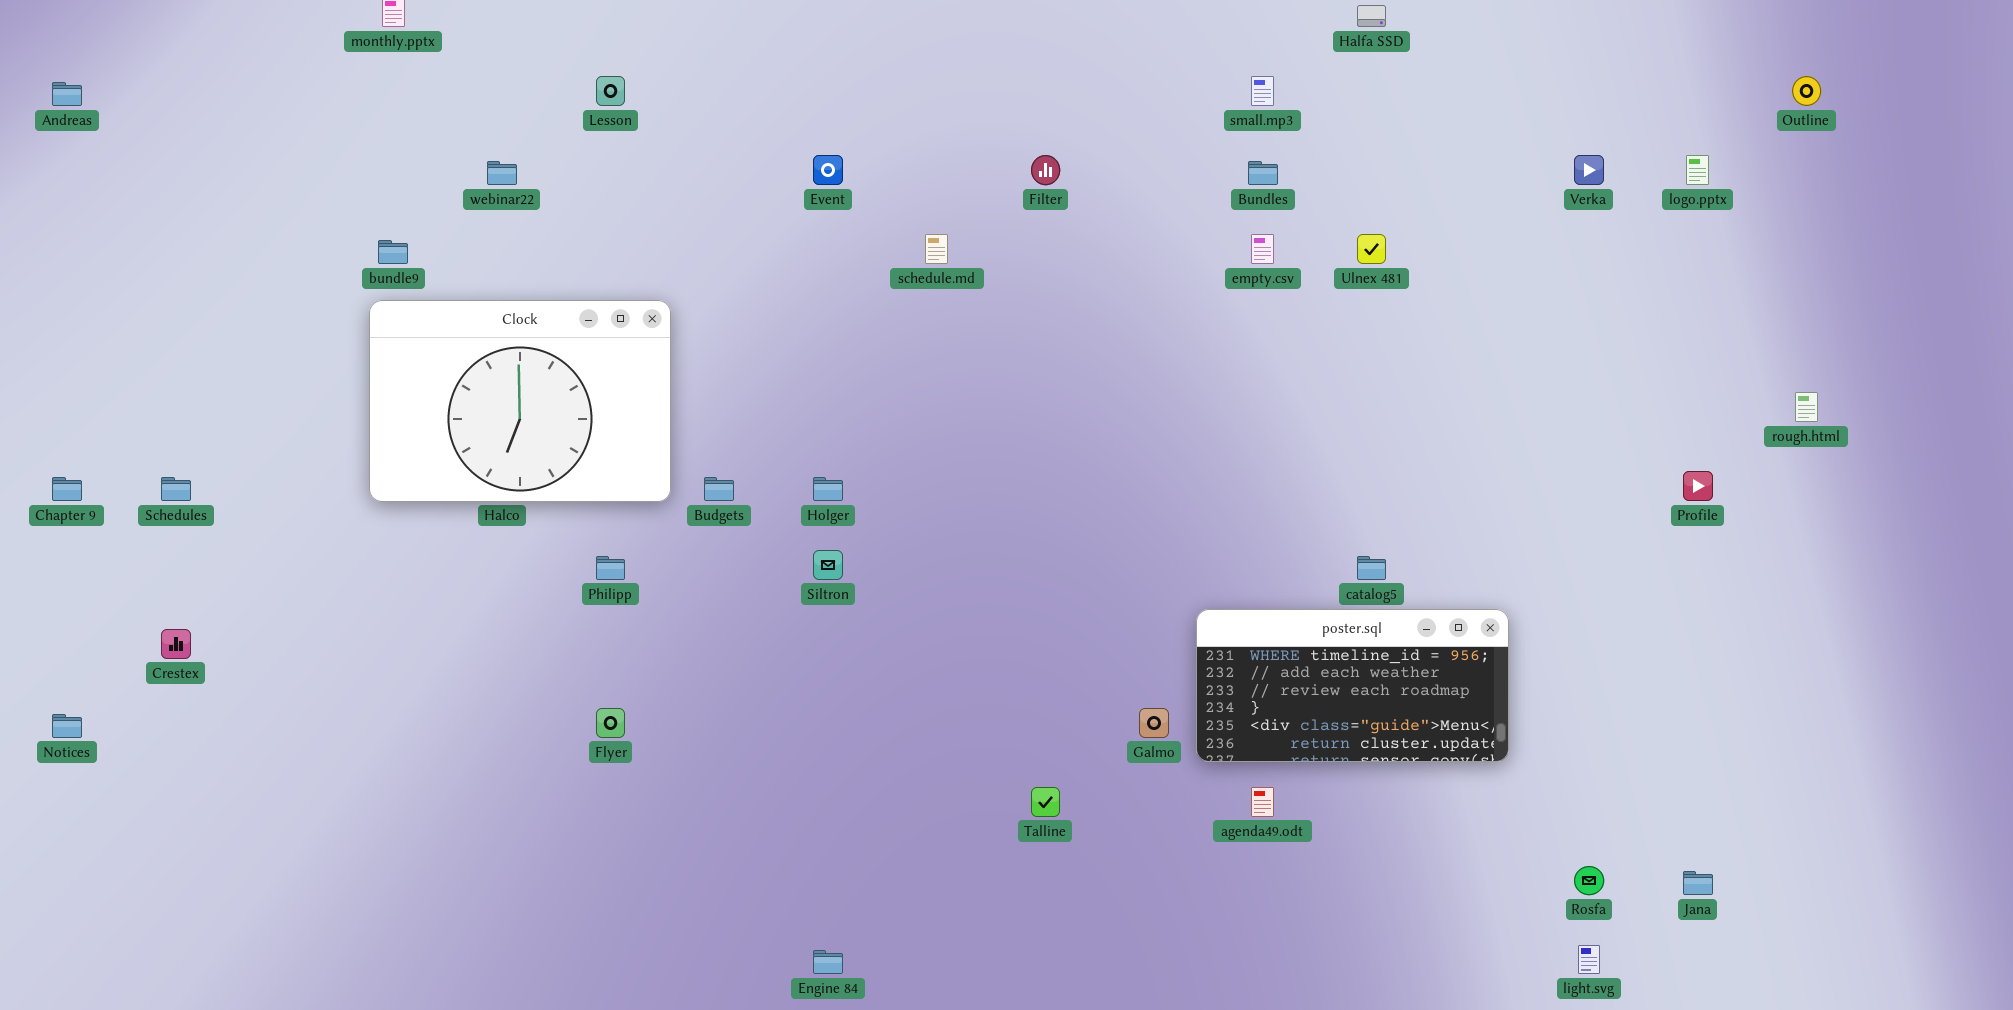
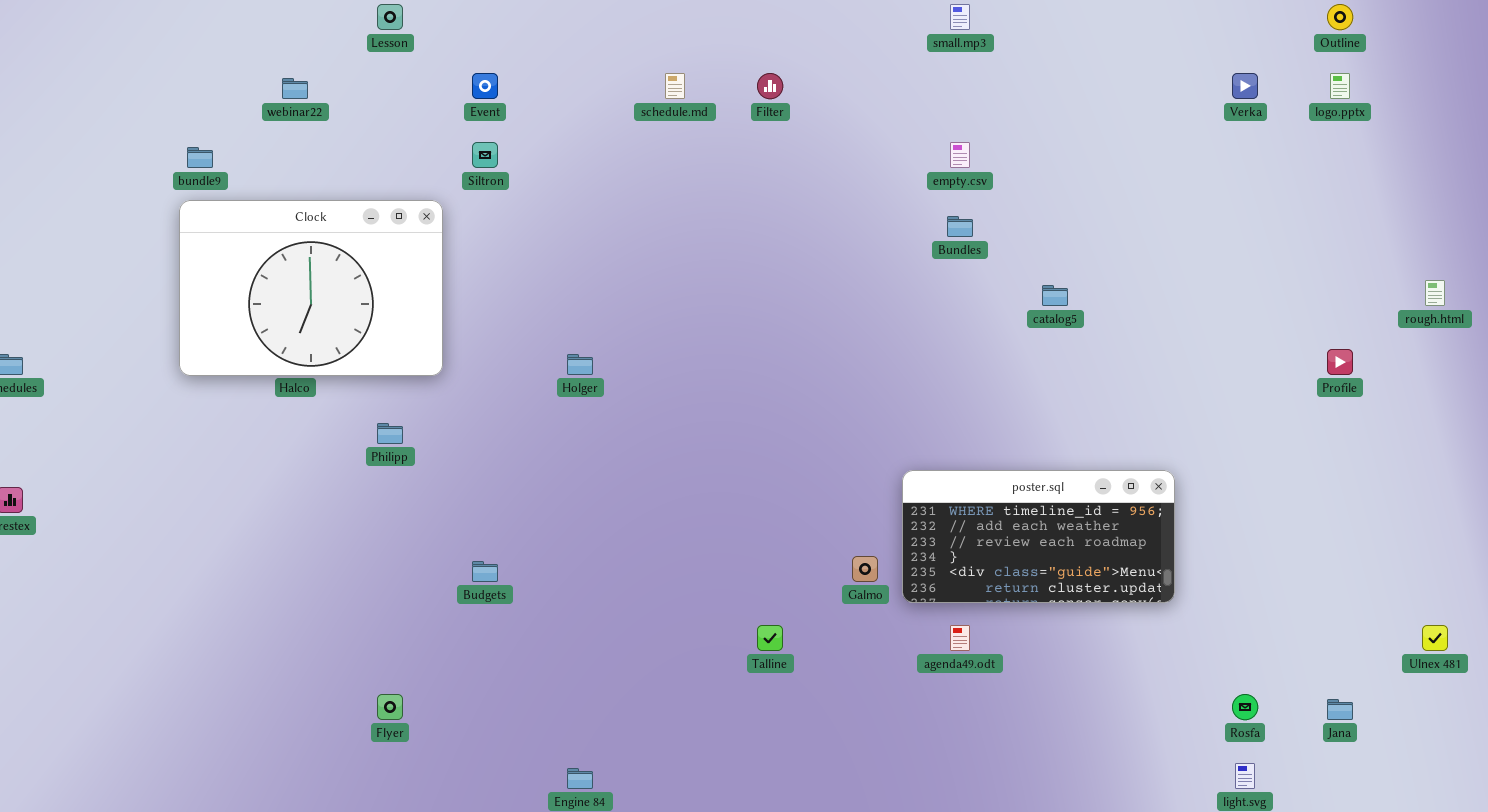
Outline: [1792,76,1821,106] -> [1327,4,1353,30], moved
Event: [813,155,843,185] -> [472,73,498,99], moved
Bundles: [1248,161,1278,185] -> [947,216,973,237], moved
schedule.md: [925,234,948,264] -> [665,73,685,99], moved
Ulnex 481: [1357,234,1386,264] -> [1422,625,1448,651], moved
Budgets: [704,477,734,501] -> [472,561,498,582], moved
Siltron: [813,550,843,580] -> [472,142,498,168], moved
catalog5: [1357,556,1386,580] -> [1042,285,1068,306], moved
Flyer: [596,708,625,738] -> [377,694,403,720], moved

